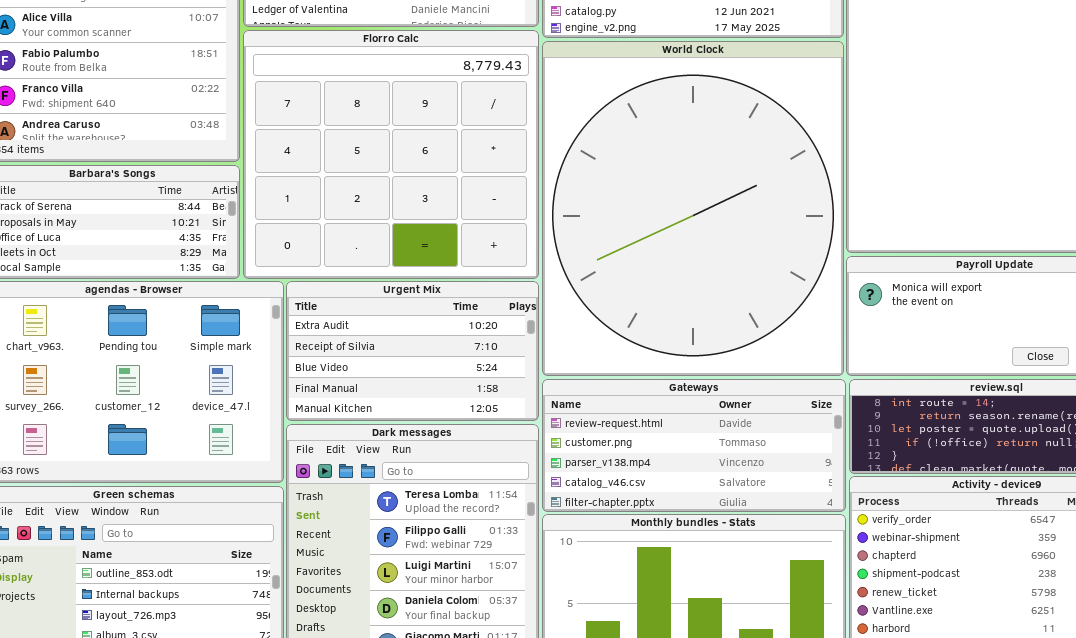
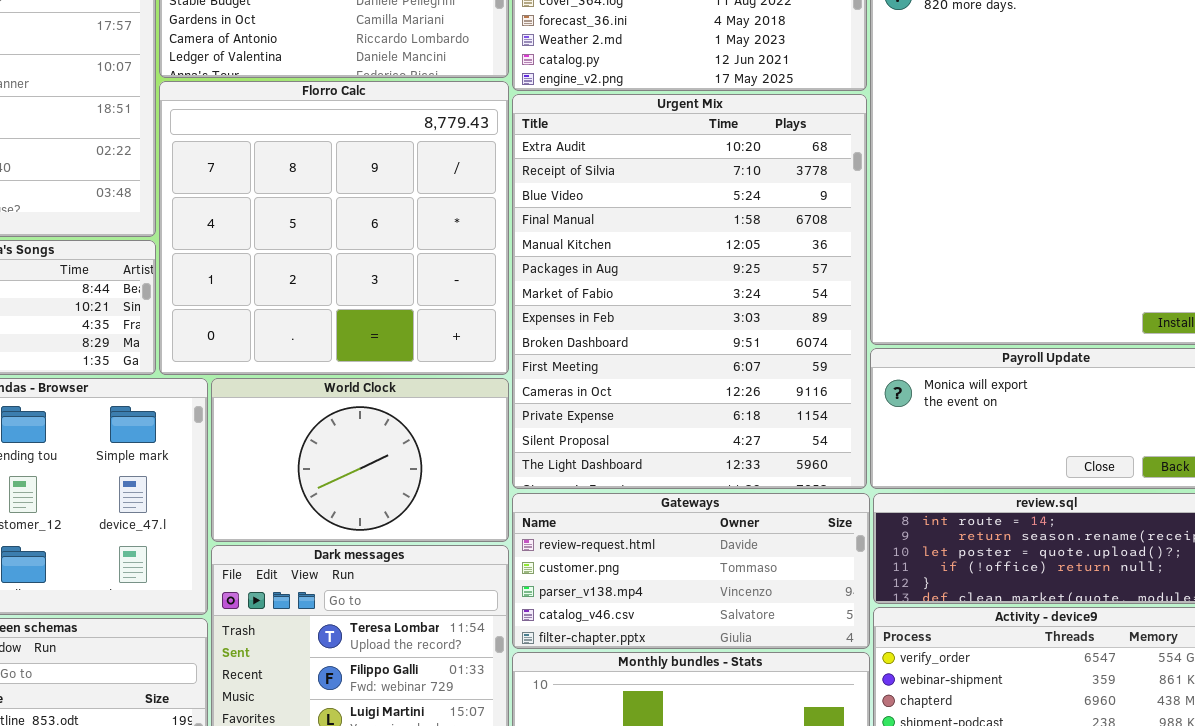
World Clock: [542,41,844,376] -> [211,378,509,542], moved, resized
Urgent Mix: [286,281,539,421] -> [512,94,867,489], moved, resized

